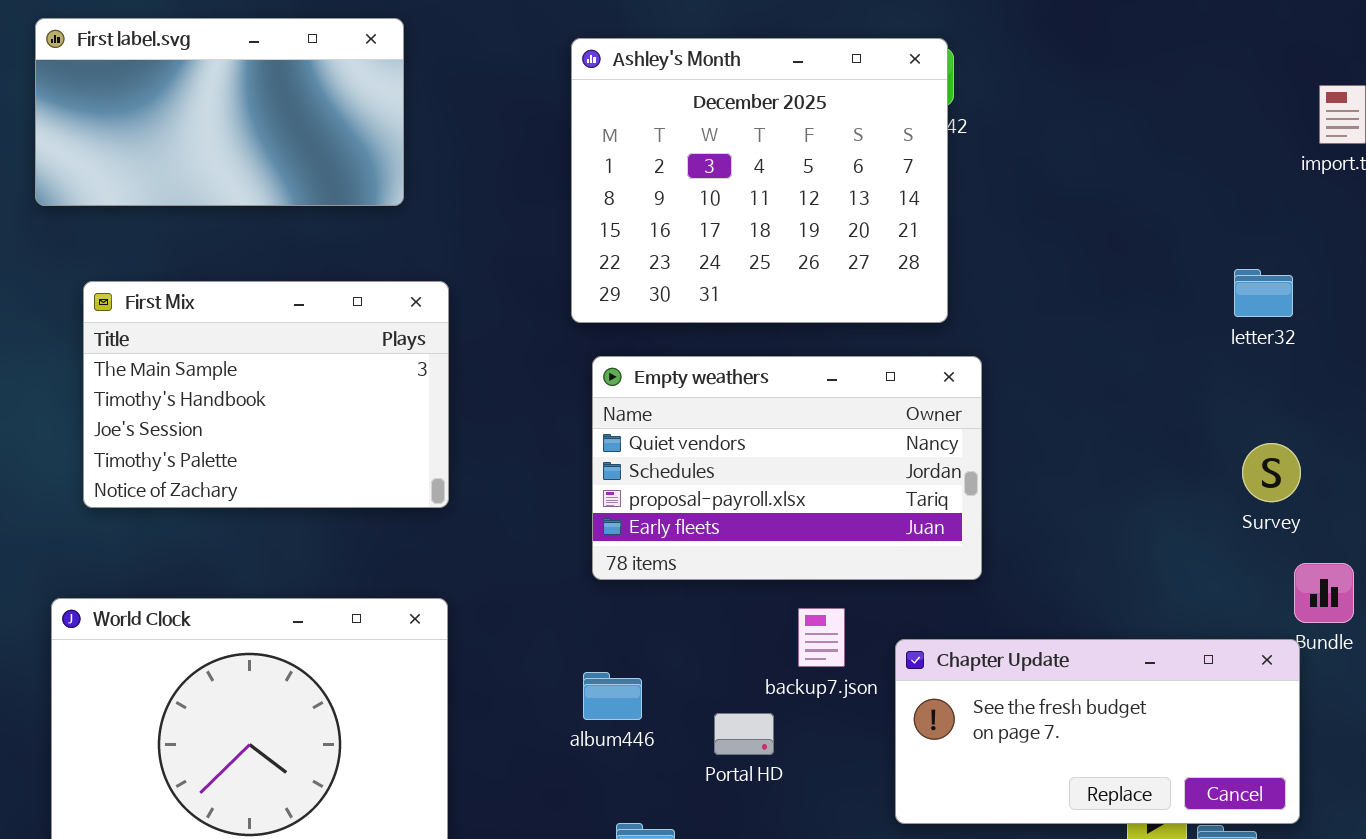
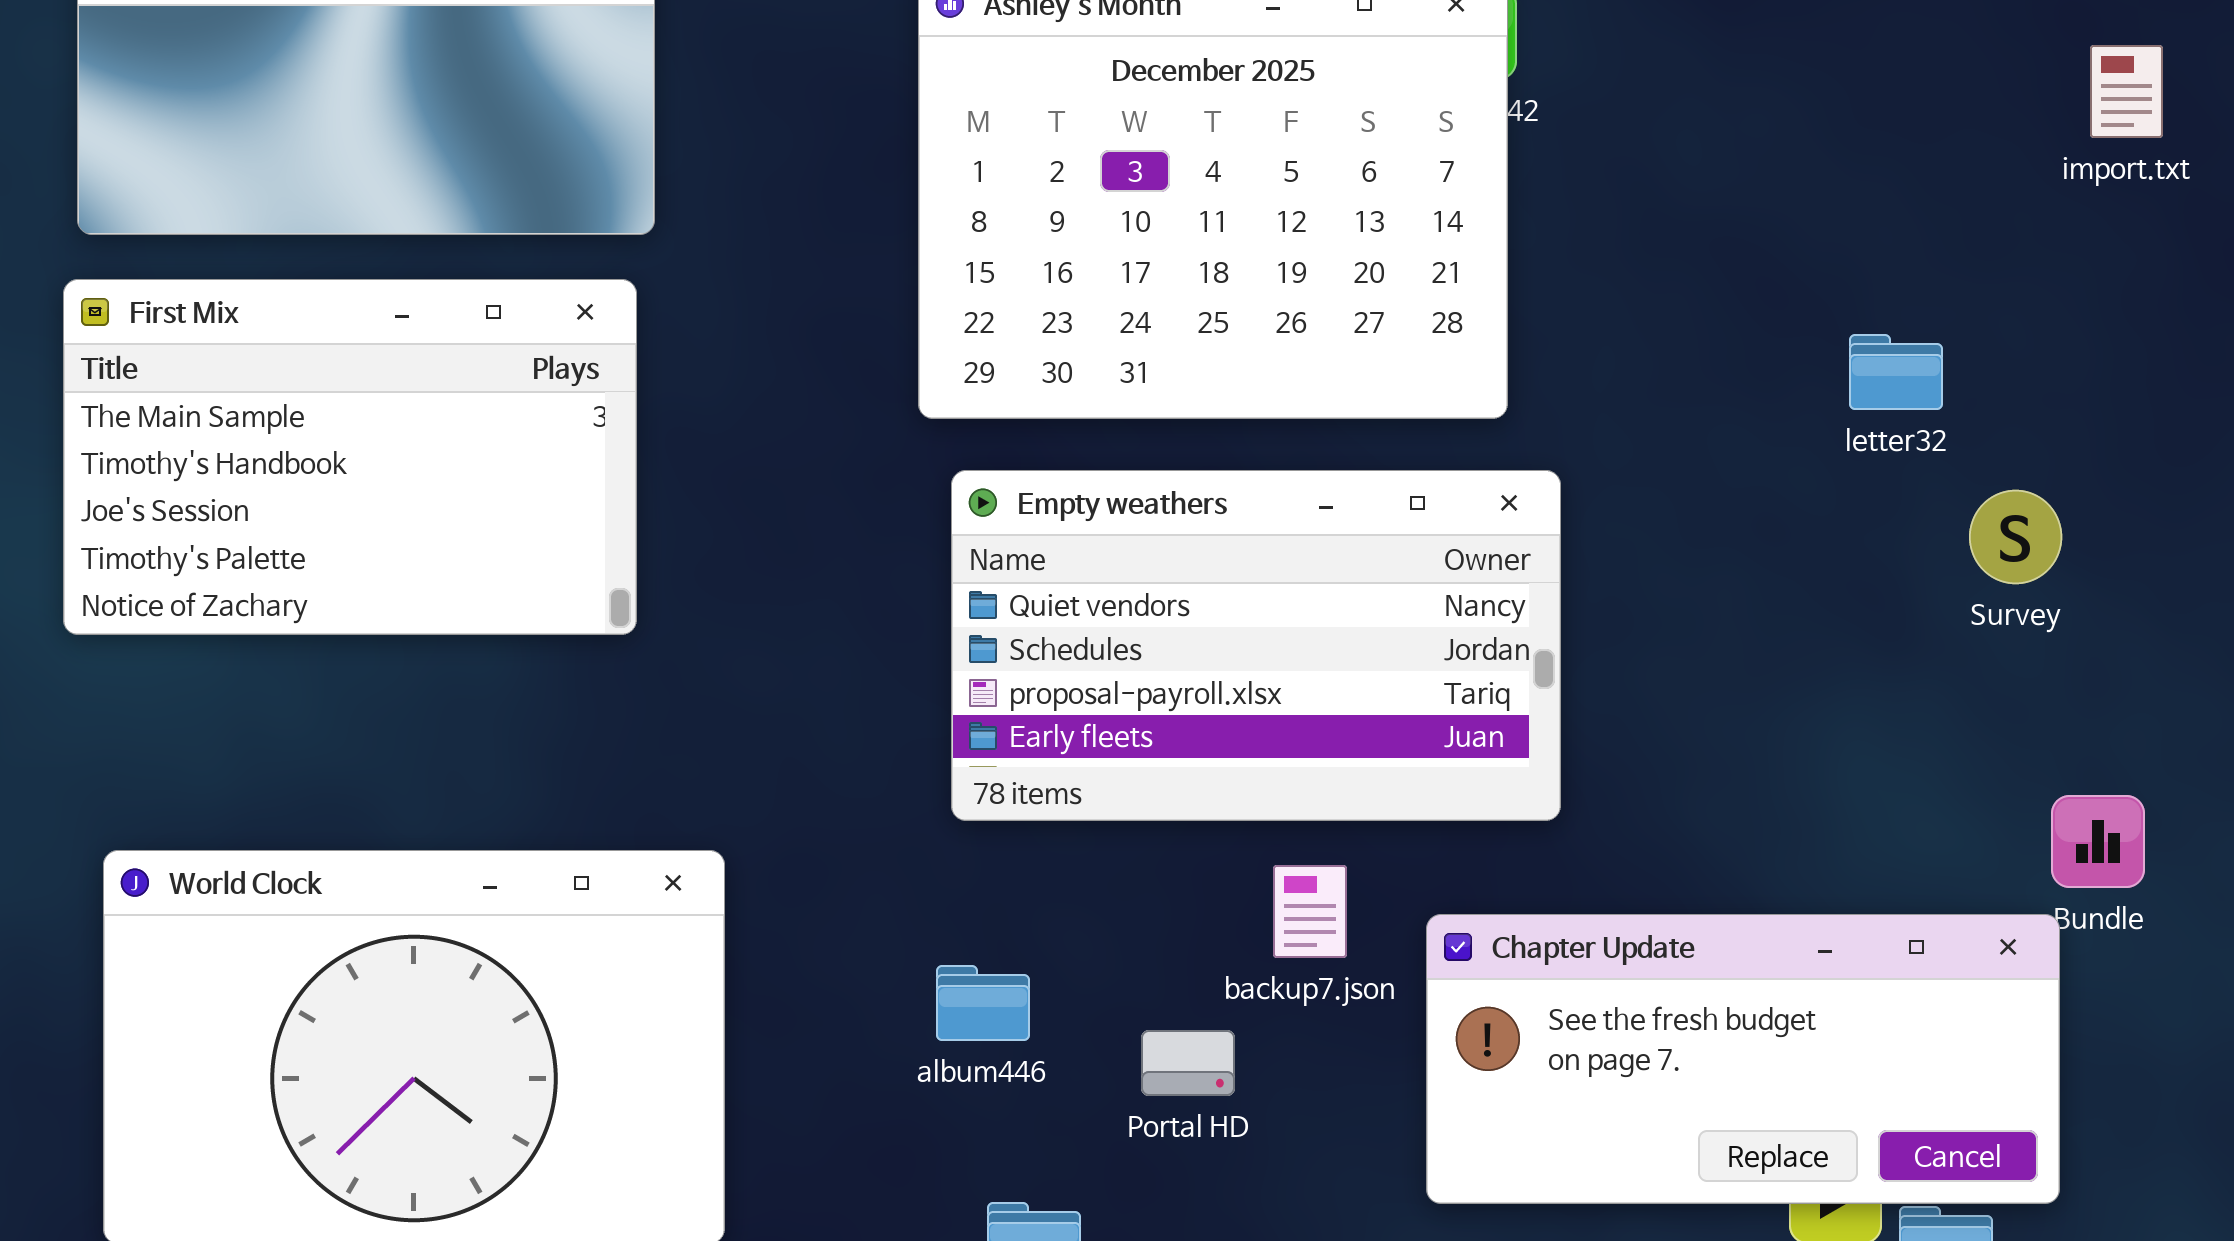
letter32: [1234,269,1293,317] -> [1849,334,1943,410], moved
First Mix: [83,281,449,508] -> [63,279,637,635], moved
Survey: [1242,443,1301,502] -> [1969,490,2062,584], moved

